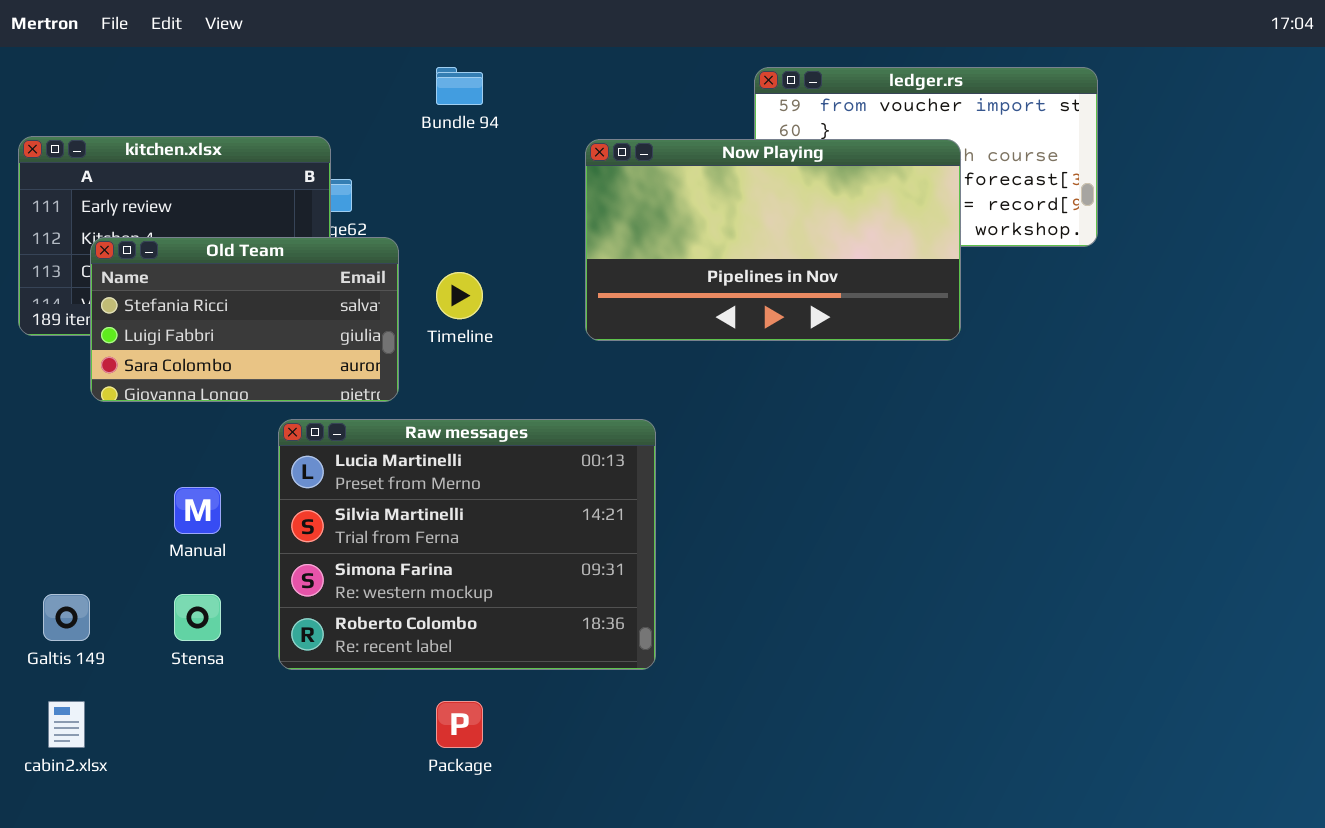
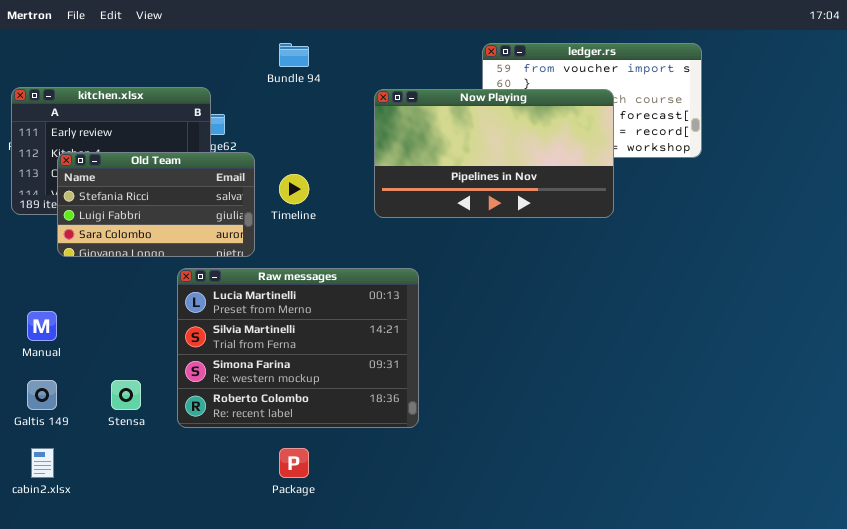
Manual: [174,487,221,534] -> [27,311,57,341], moved

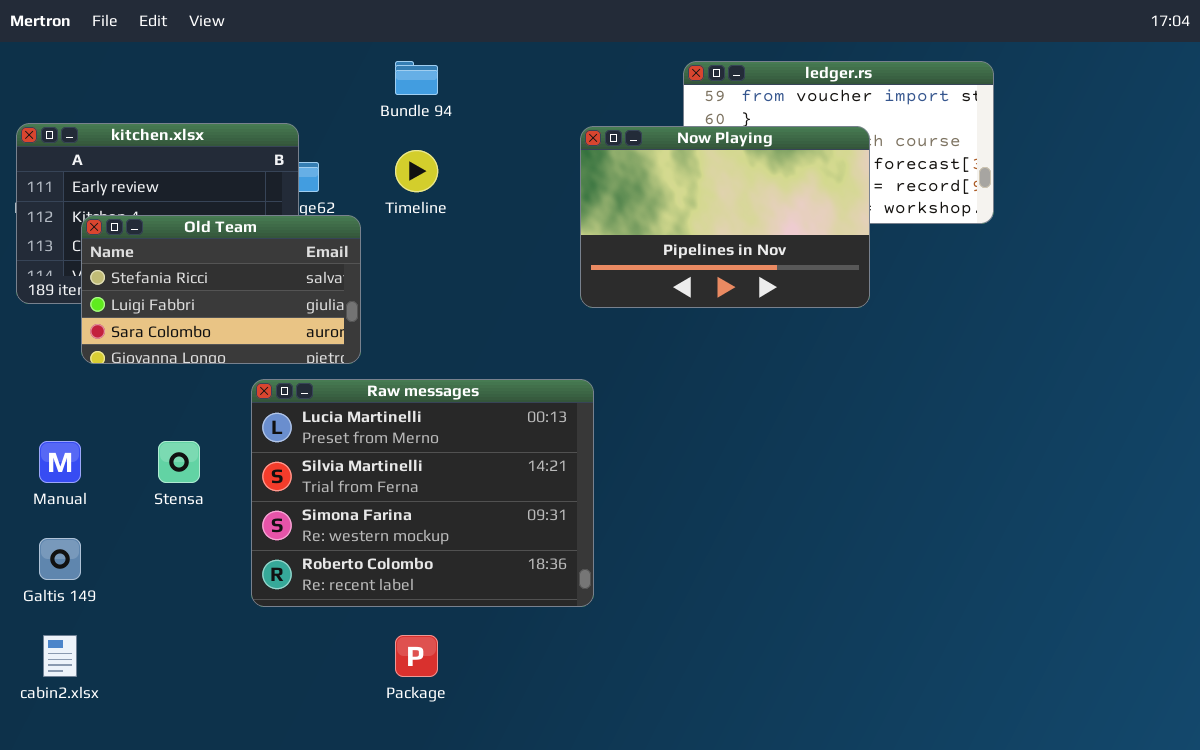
Now Playing: [374,89,614,218] -> [580,126,870,308], resized
Timeline: [279,174,309,204] -> [395,150,438,192], moved
Stensa: [111,380,141,410] -> [158,441,200,483], moved

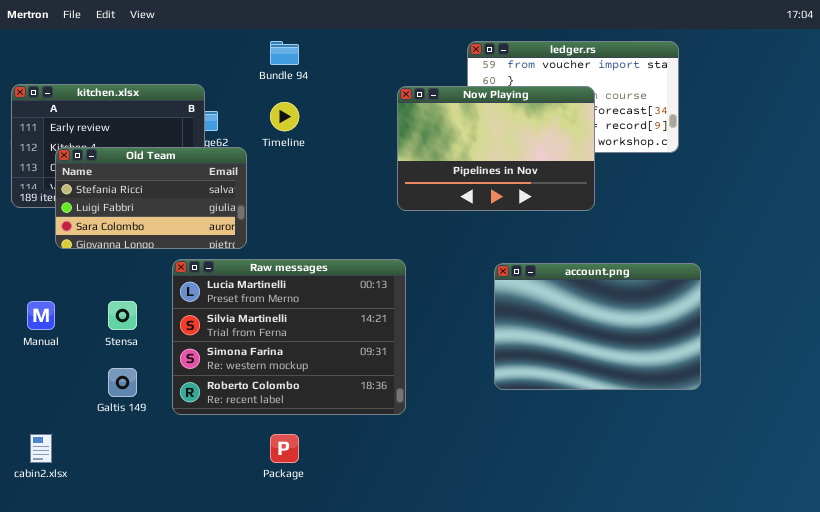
account.png: none -> [494,263,701,390], opened
Galtis 149: [39,538,81,580] -> [108,368,137,397], moved

